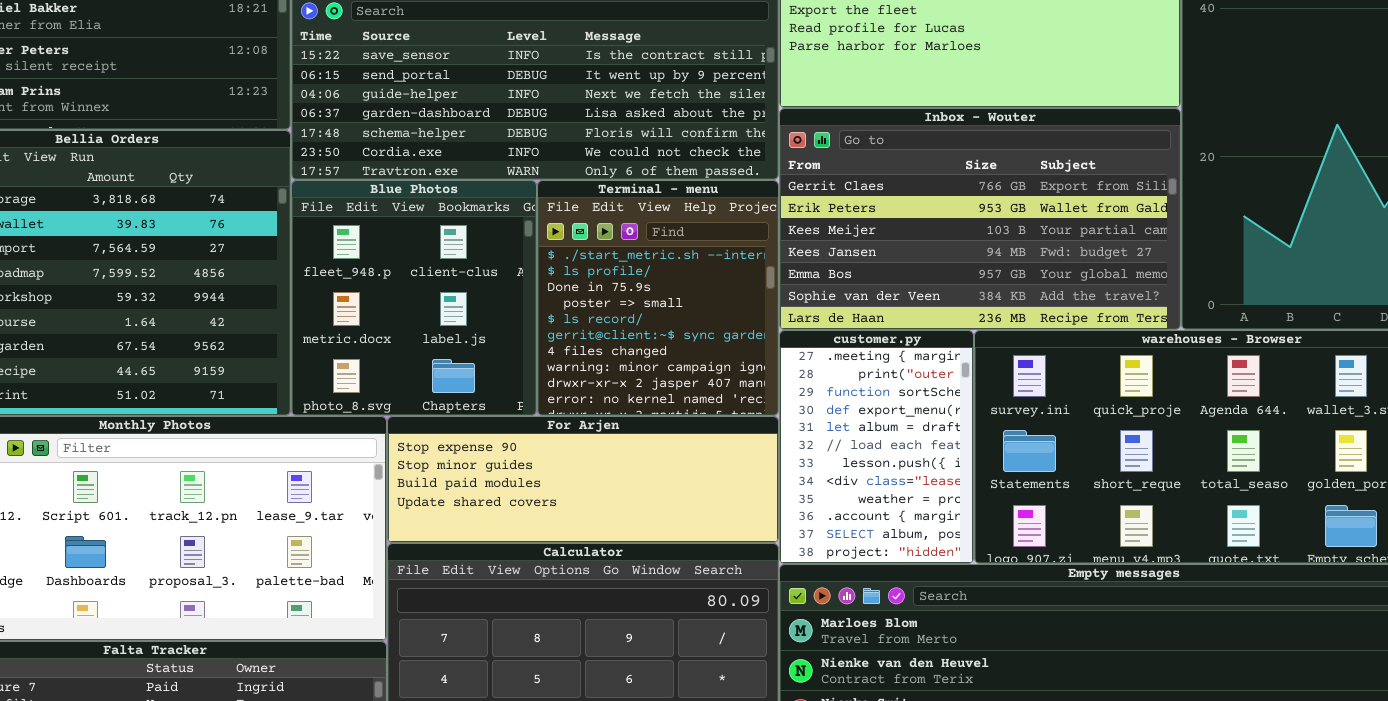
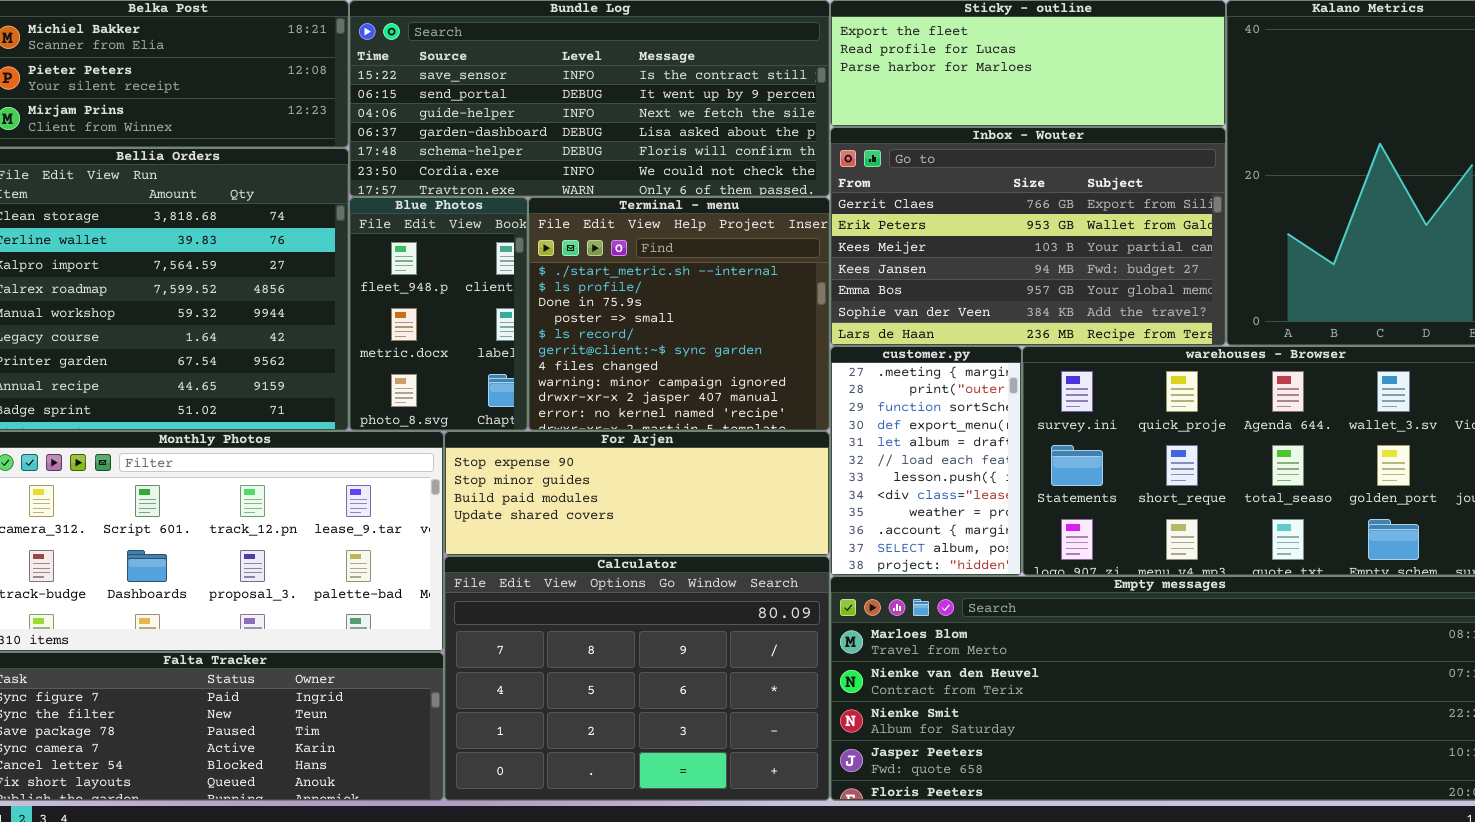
Blue Photos: [291,180,537,416] -> [349,197,528,431], resized
Terminal - menu: [537,180,779,416] -> [528,197,830,431], resized

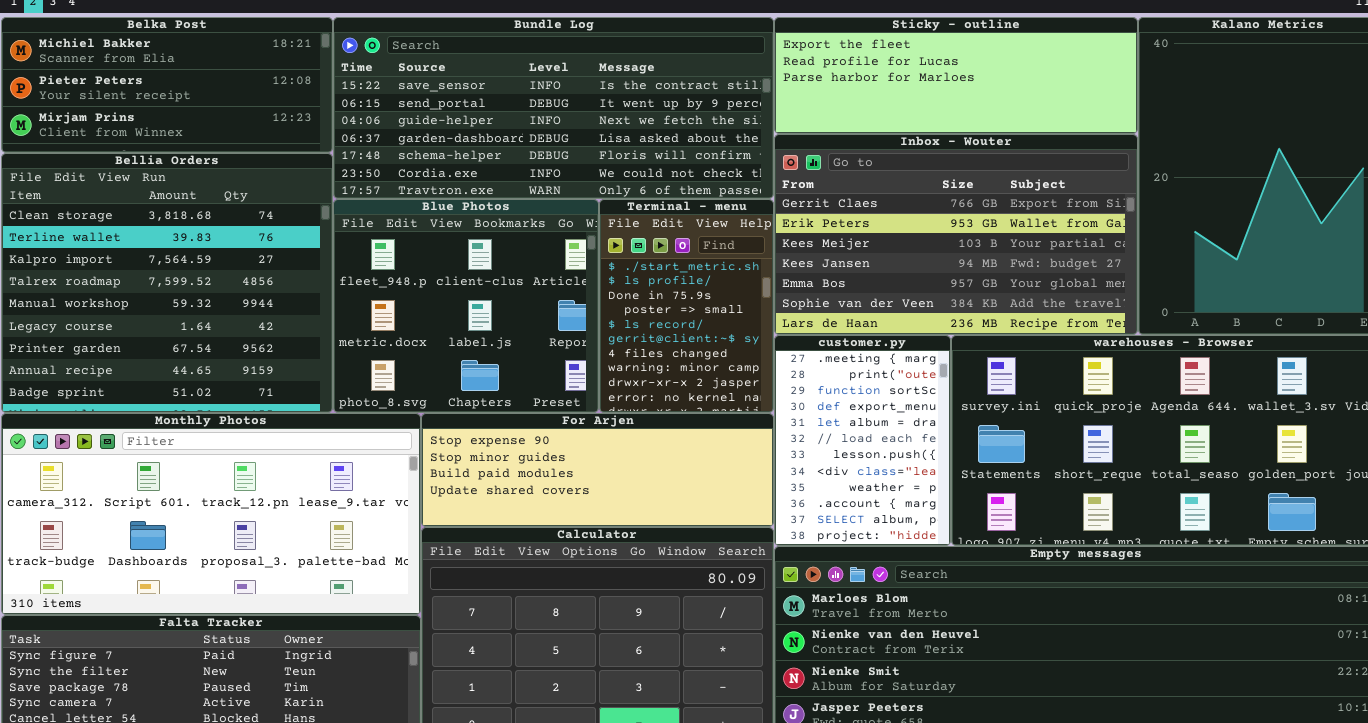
Blue Photos: [349,197,528,431] -> [333,199,599,413], resized
Terminal - menu: [528,197,830,431] -> [599,199,774,413], resized

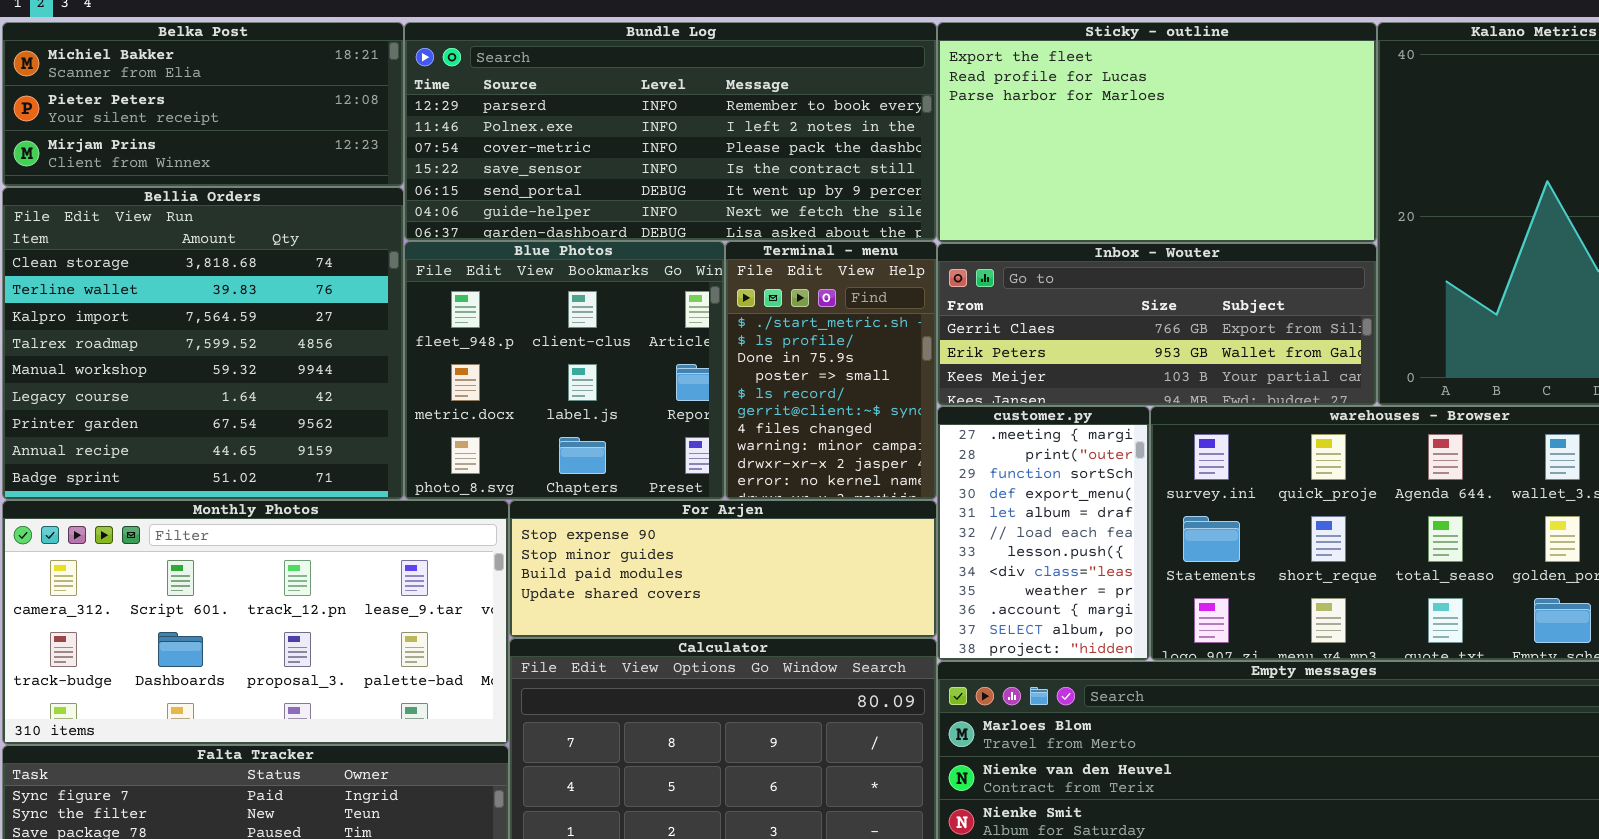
Bundle Log: [333,17,774,199] -> [404,22,937,241], scrolled up 3 rows
Sticky - outline: [774,17,1138,134] -> [937,22,1377,243], resized
Inbox - Wouter: [774,134,1138,335] -> [937,243,1377,406], resized

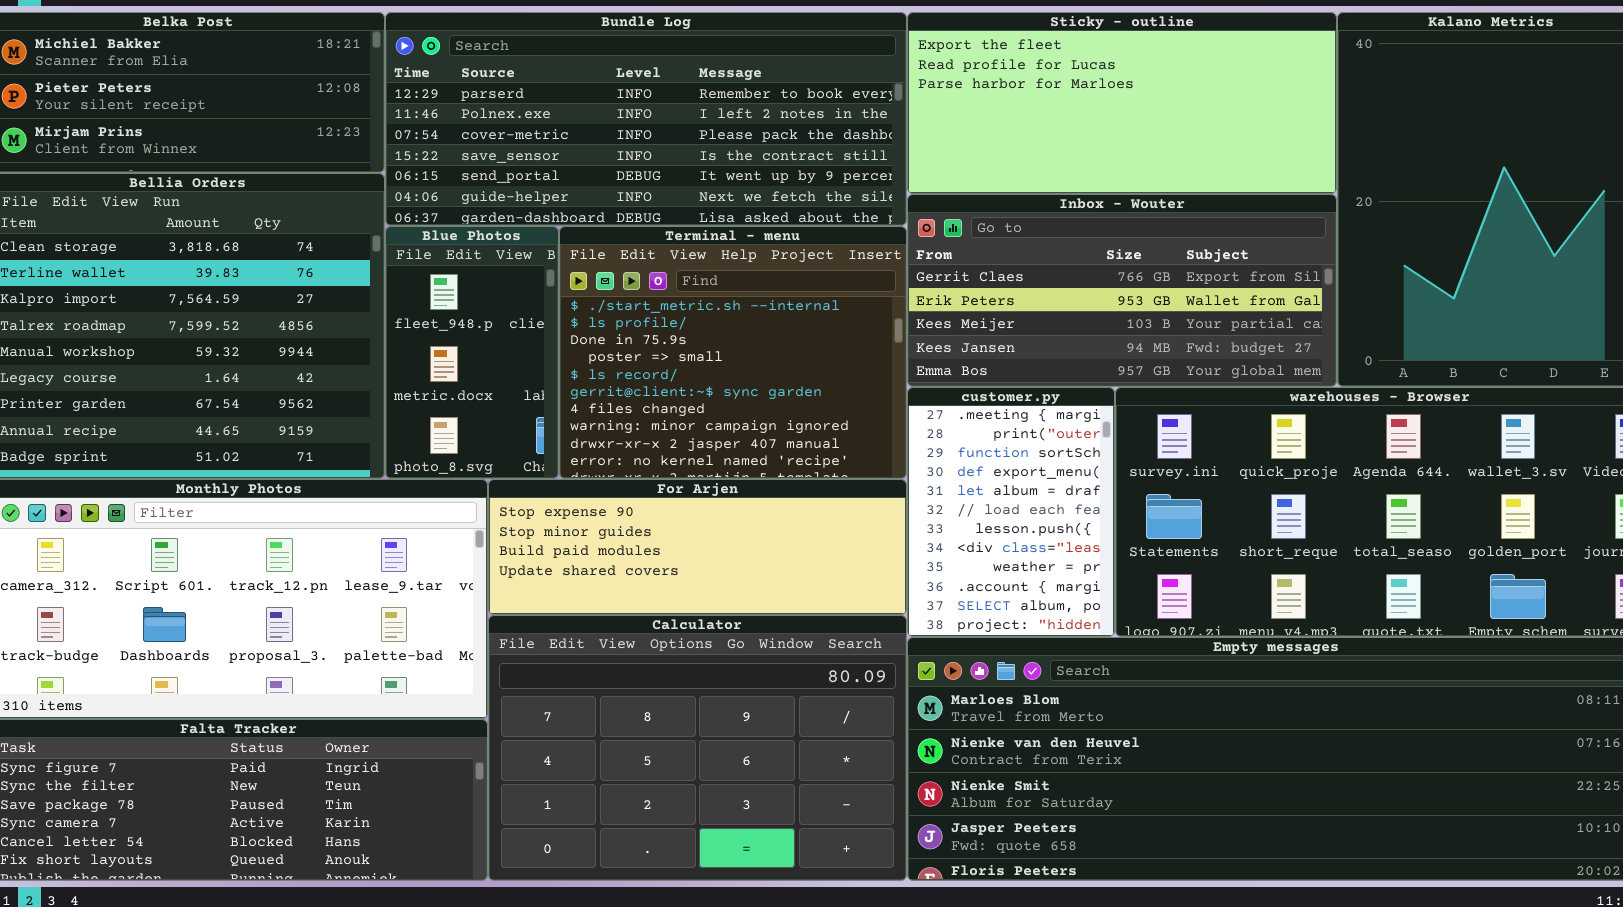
Sticky - outline: [937,22,1377,243] -> [907,12,1337,194], resized
Blue Photos: [404,241,725,500] -> [385,226,559,479], resized
Terminal - menu: [725,241,937,500] -> [559,226,907,479], resized
Inbox - Wouter: [937,243,1377,406] -> [907,194,1337,387], resized

